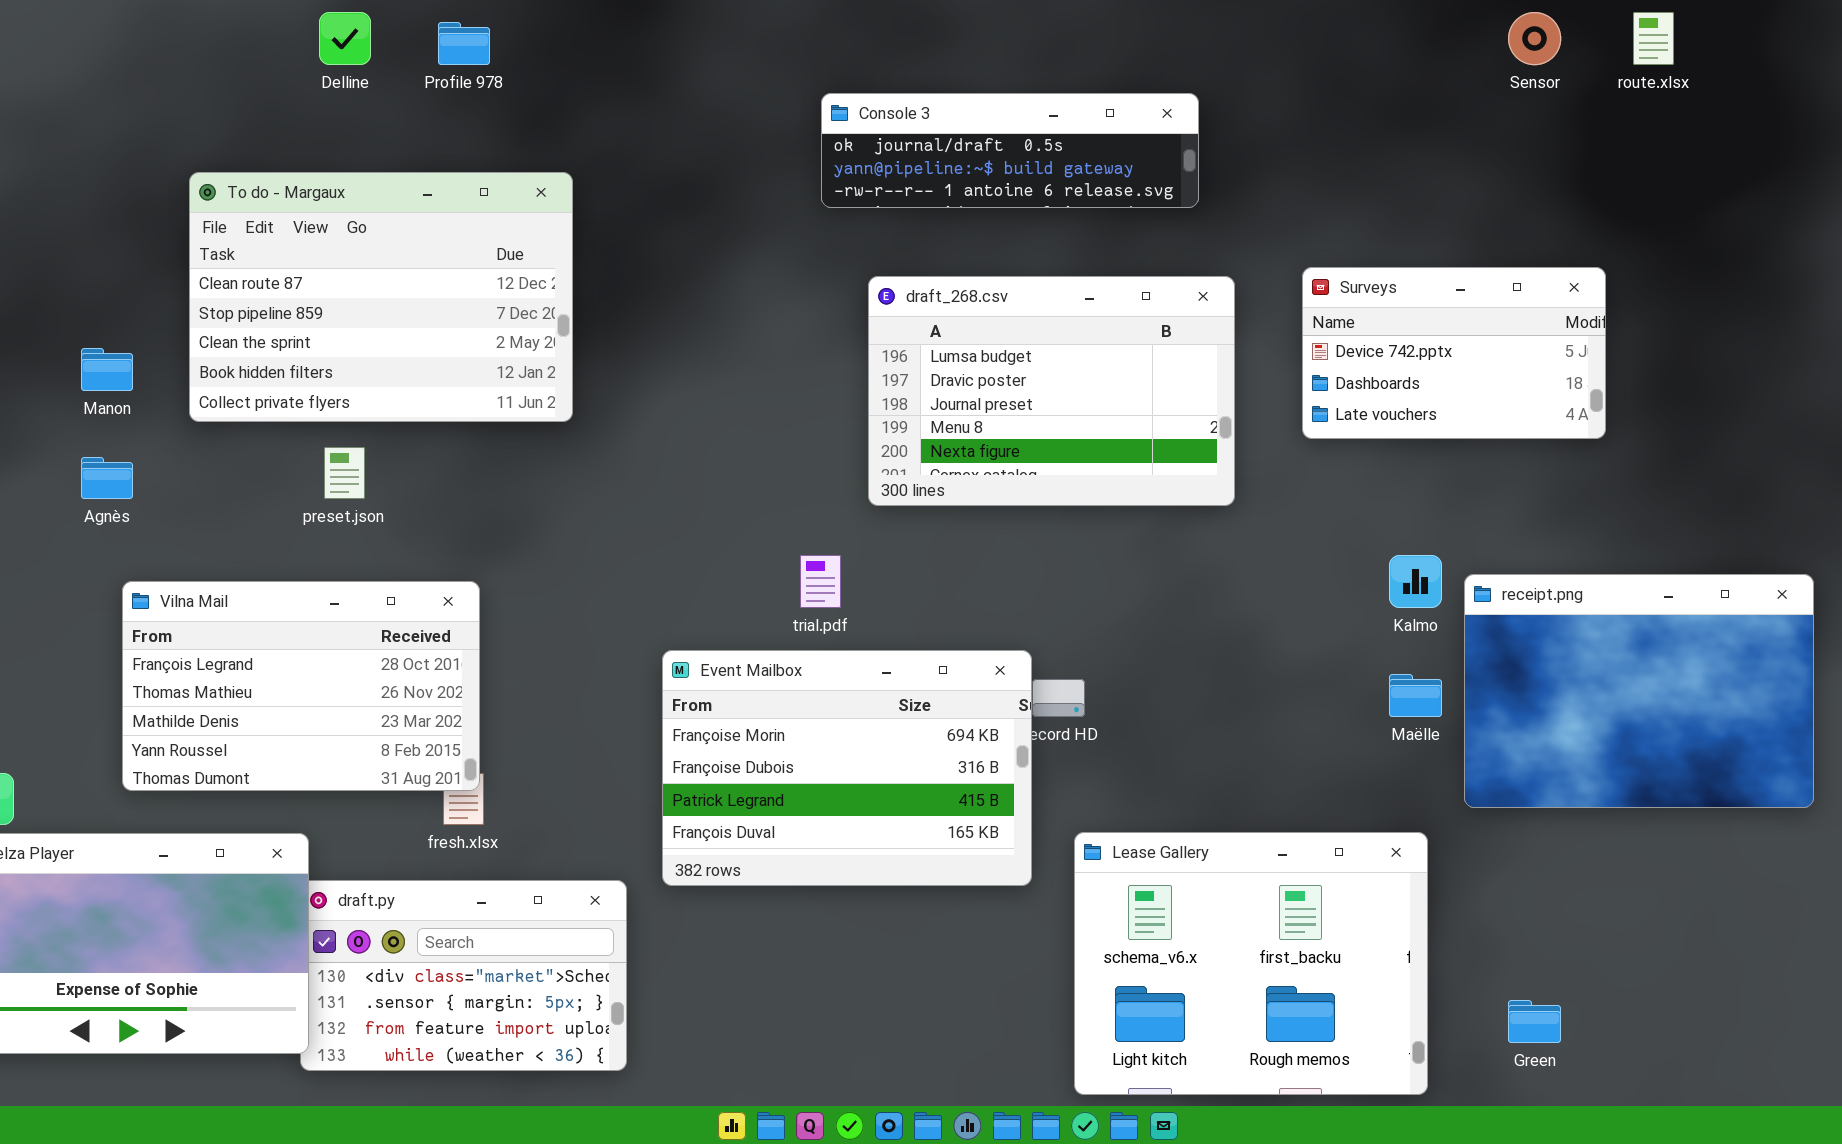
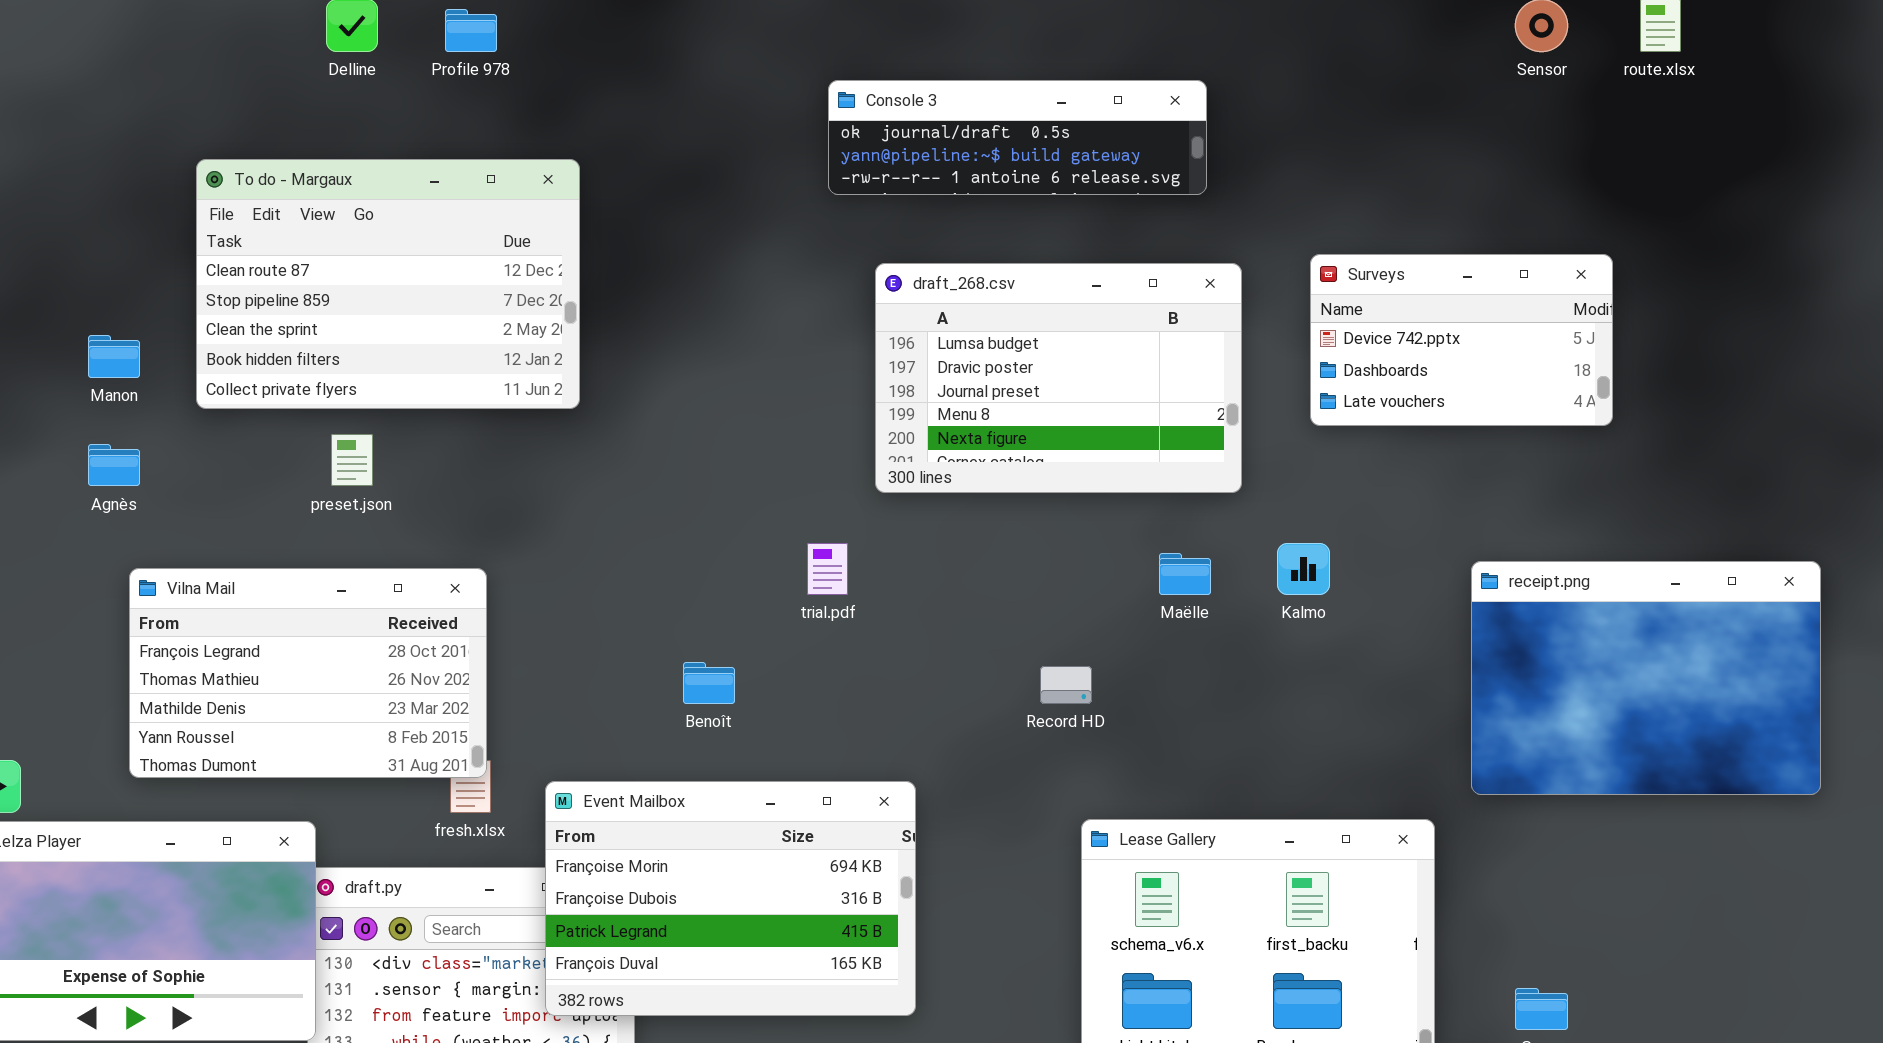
Kalmo: [1389,555,1442,608] -> [1277,543,1330,595], moved
Event Mailbox: [662,650,1032,886] -> [545,781,916,1016], moved
Maëlle: [1389,674,1442,717] -> [1159,553,1211,595], moved

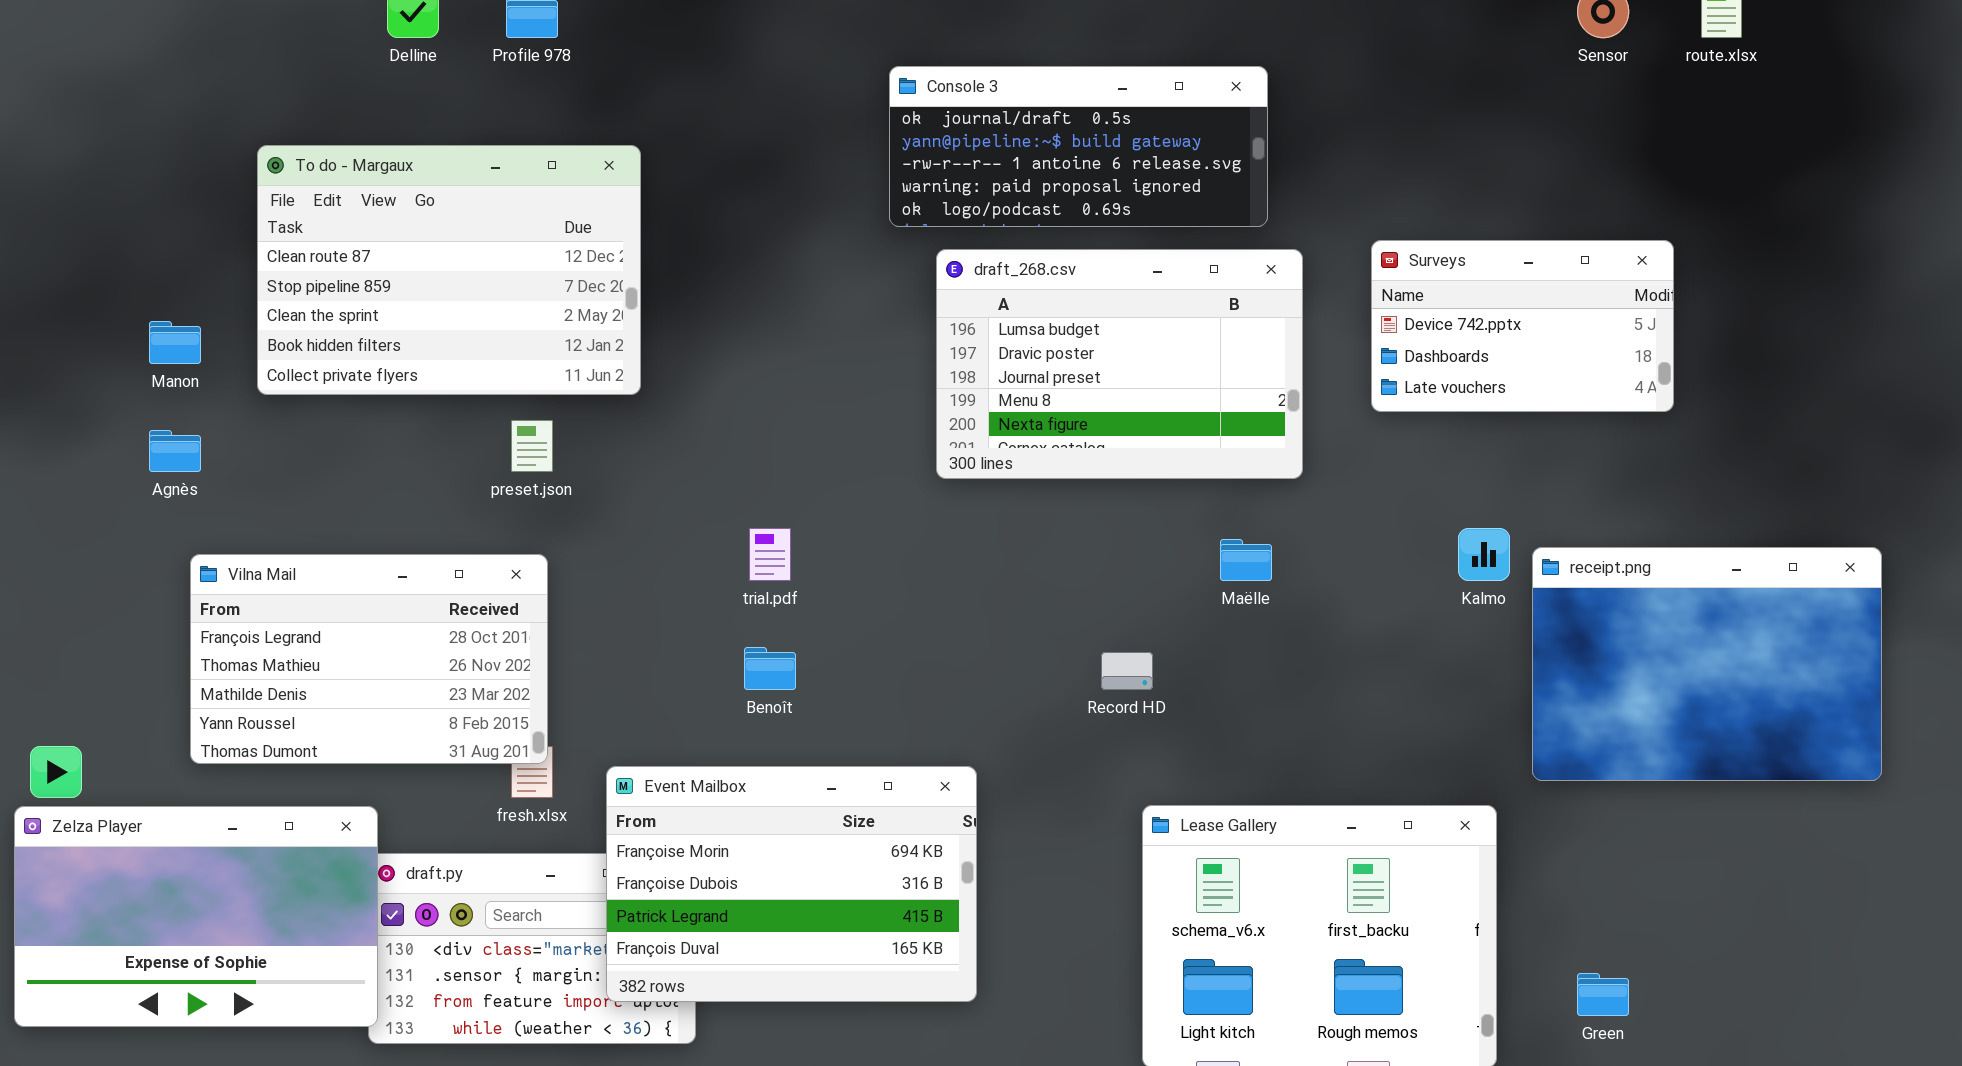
Console 3: [828,80,1207,195] -> [889,66,1268,227], resized
preset.json: [331,434,373,486] -> [511,420,553,472], moved
trial.pdf: [807,543,848,595] -> [749,528,791,581], moved
Kalmo: [1277,543,1330,595] -> [1458,528,1510,581], moved

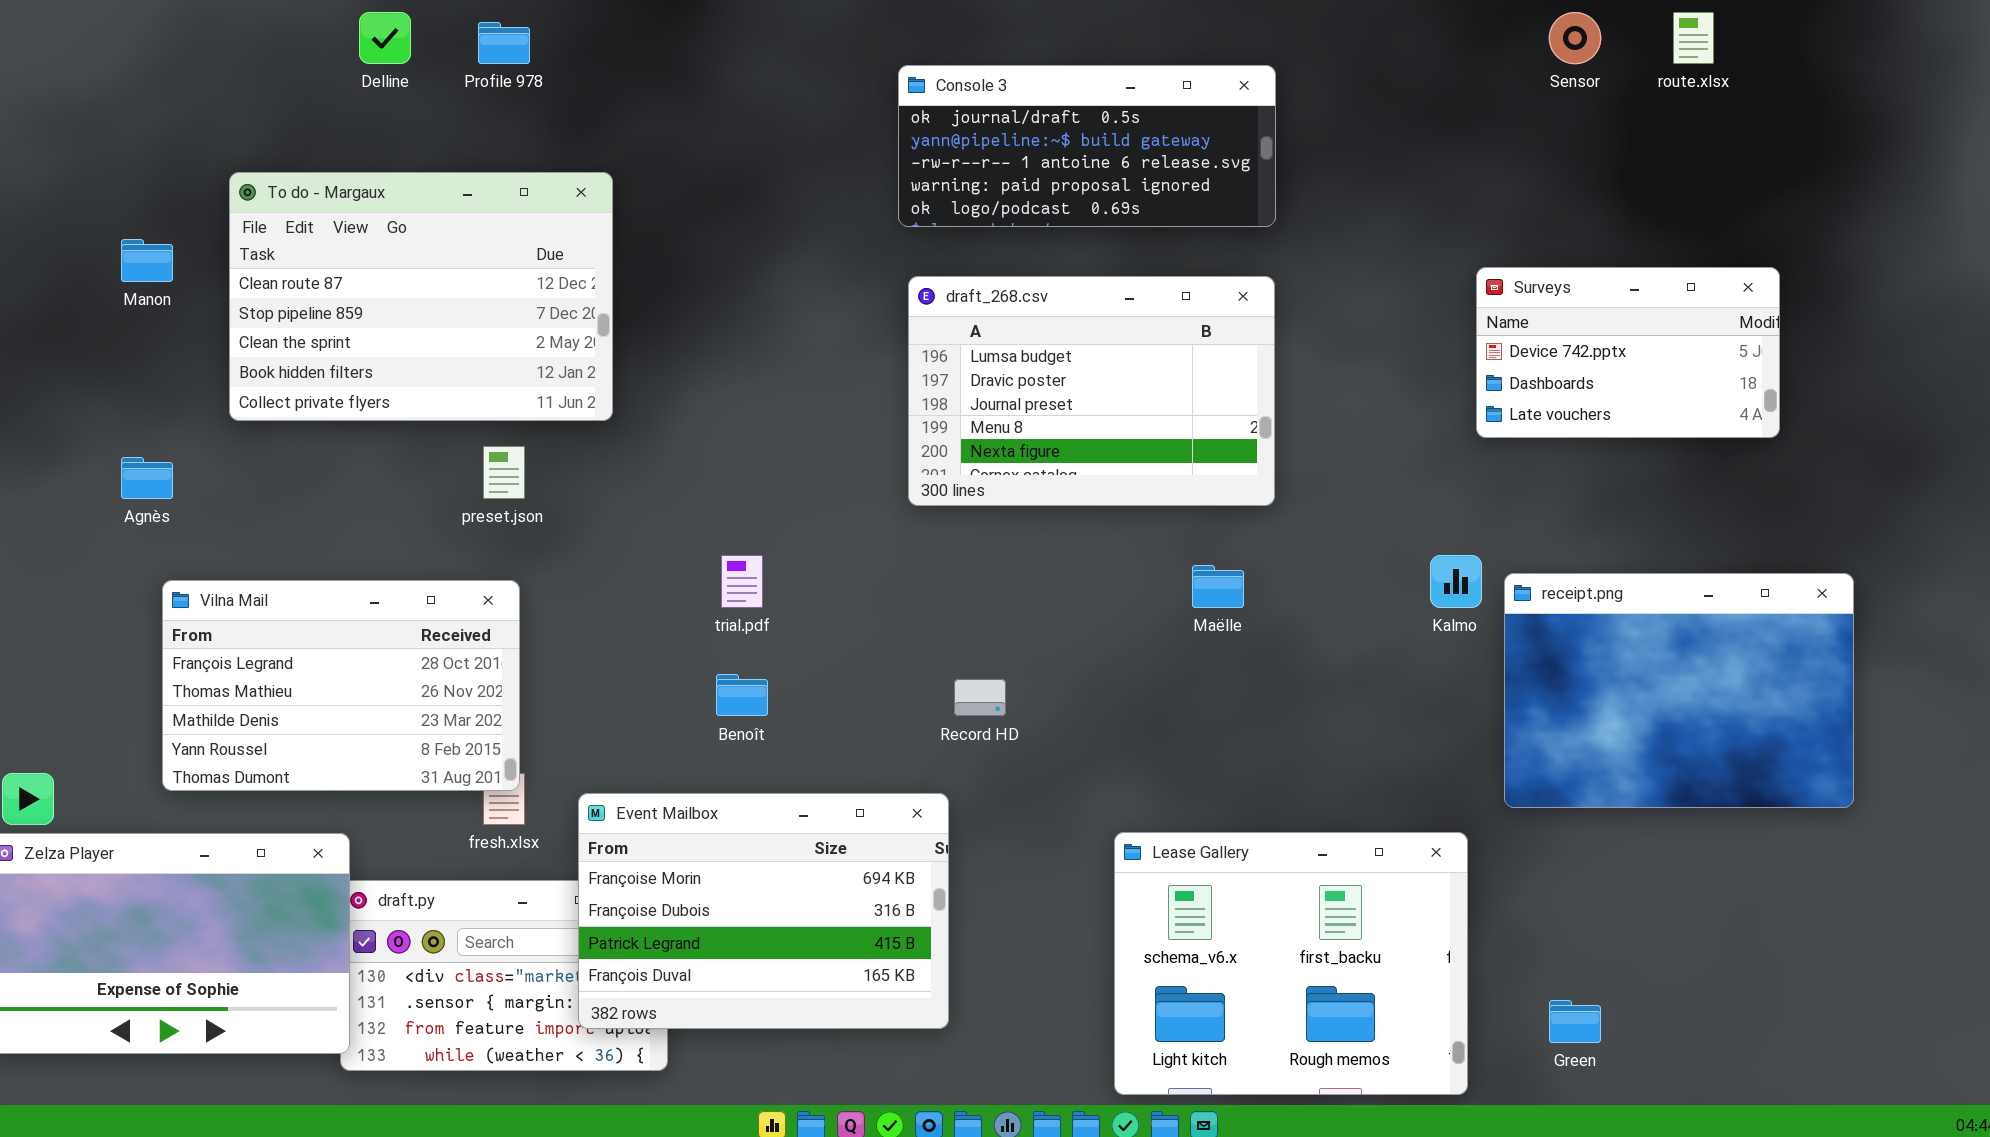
Console 3: [889,66,1268,227] -> [898,65,1276,227], moved
Surveys: [1371,240,1674,412] -> [1476,267,1780,438], moved
Manon: [149,321,201,364] -> [121,239,173,282], moved
Record HD: [1101,652,1153,690] -> [954,679,1006,716], moved

